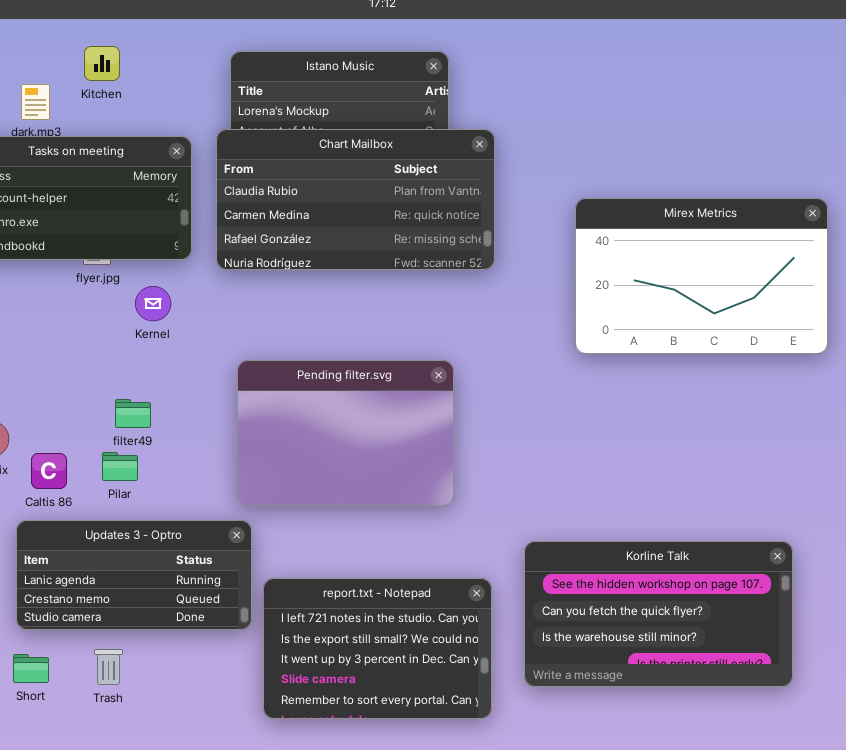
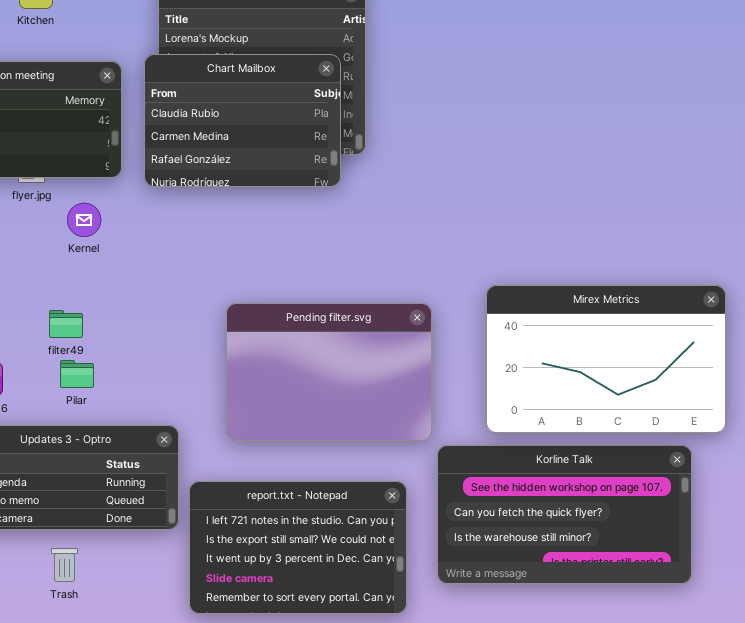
Chart Mailbox: [216,129,495,270] -> [144,54,341,187], resized
Mirex Metrics: [575,198,828,354] -> [486,285,726,433], moved
Pending filter.svg: [237,360,454,506] -> [226,303,432,441], moved
Pilar: [102,452,138,481] -> [60,360,94,388], moved
Trash: [94,649,123,685] -> [51,548,78,582], moved

